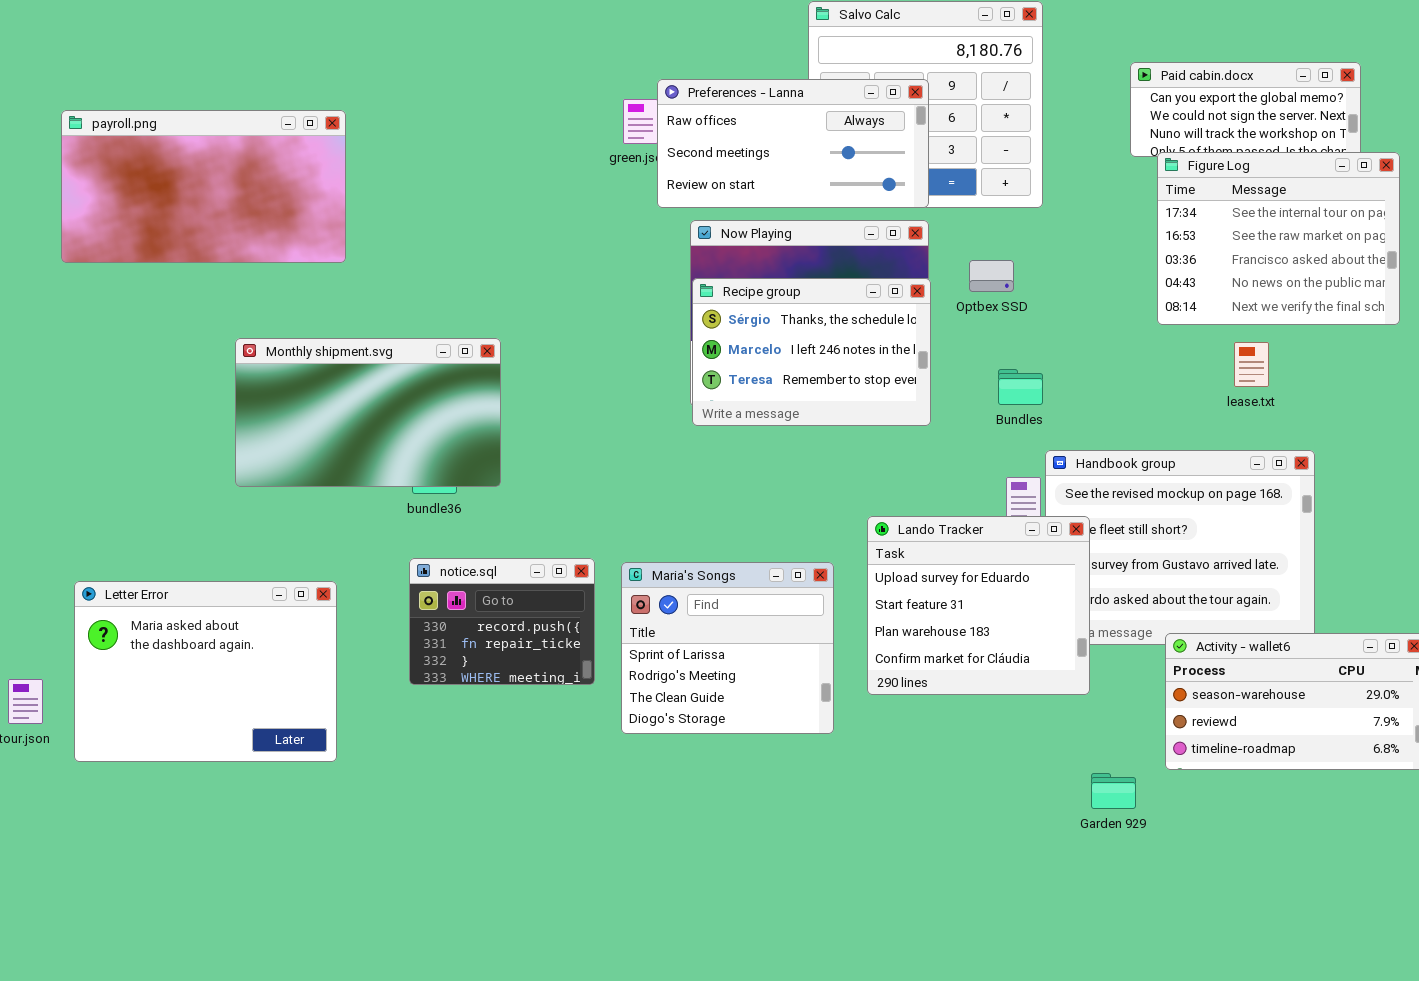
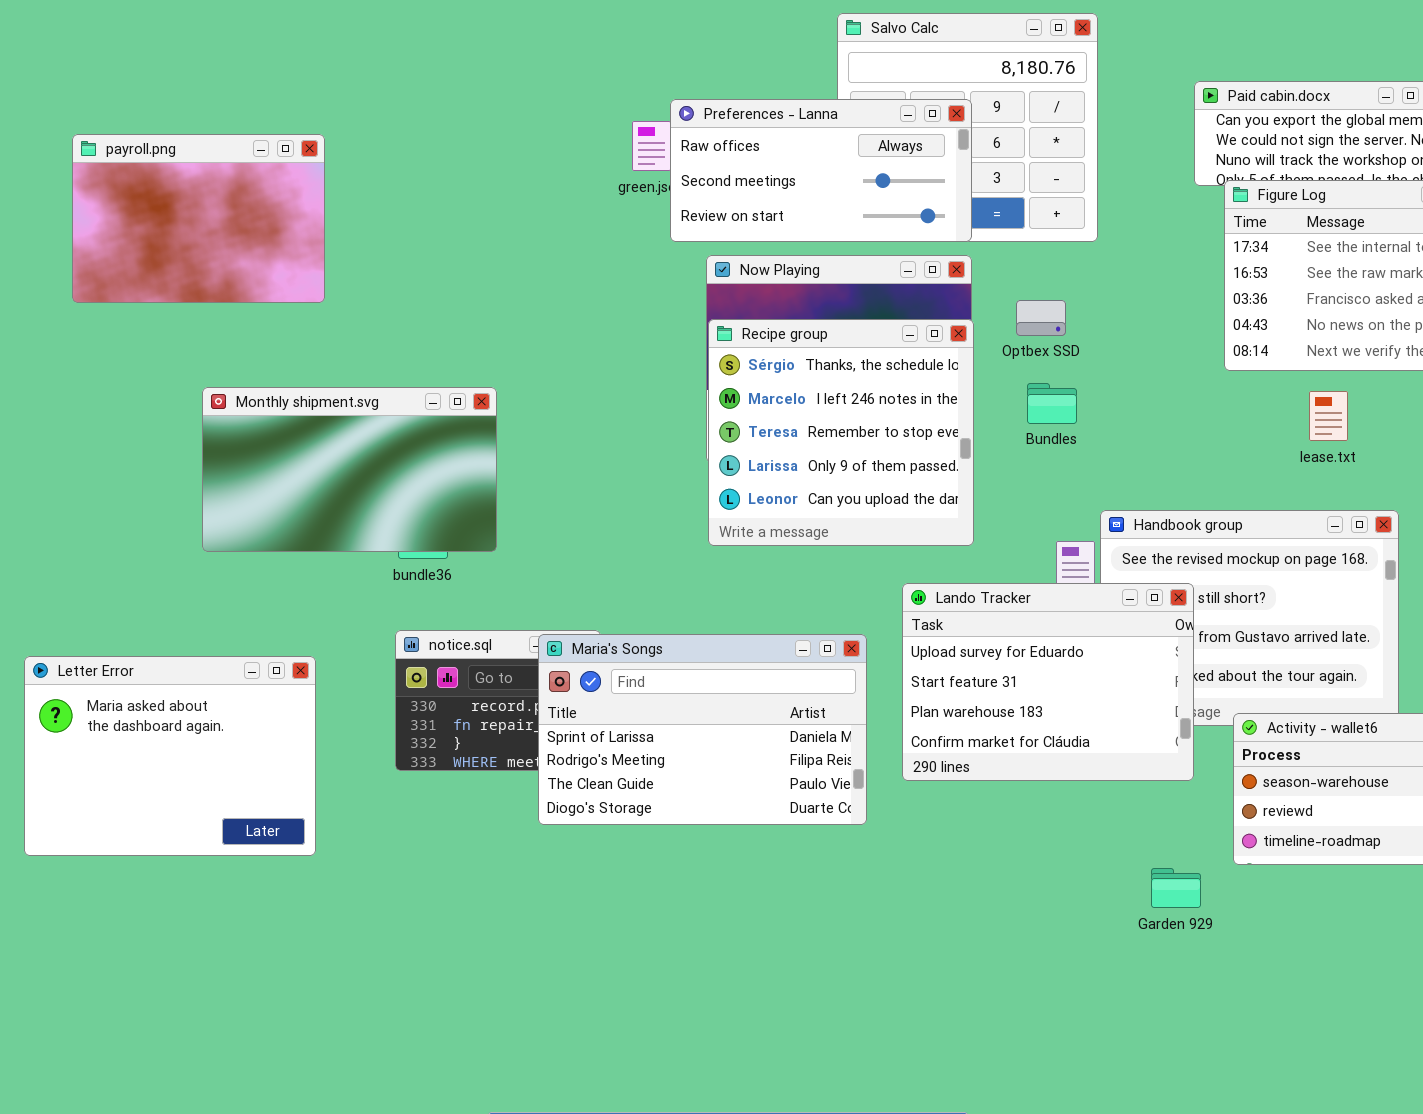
payroll.png: [61,110,346,263] -> [72,134,325,303], resized
Recipe group: [692,278,931,426] -> [708,319,974,546], resized
Bundles: [998,369,1043,405] -> [1027,383,1077,424], moved
Lando Tracker: [867,516,1090,695] -> [902,583,1194,781], resized
Maria's Songs: [621,562,834,734] -> [538,634,867,825], resized

